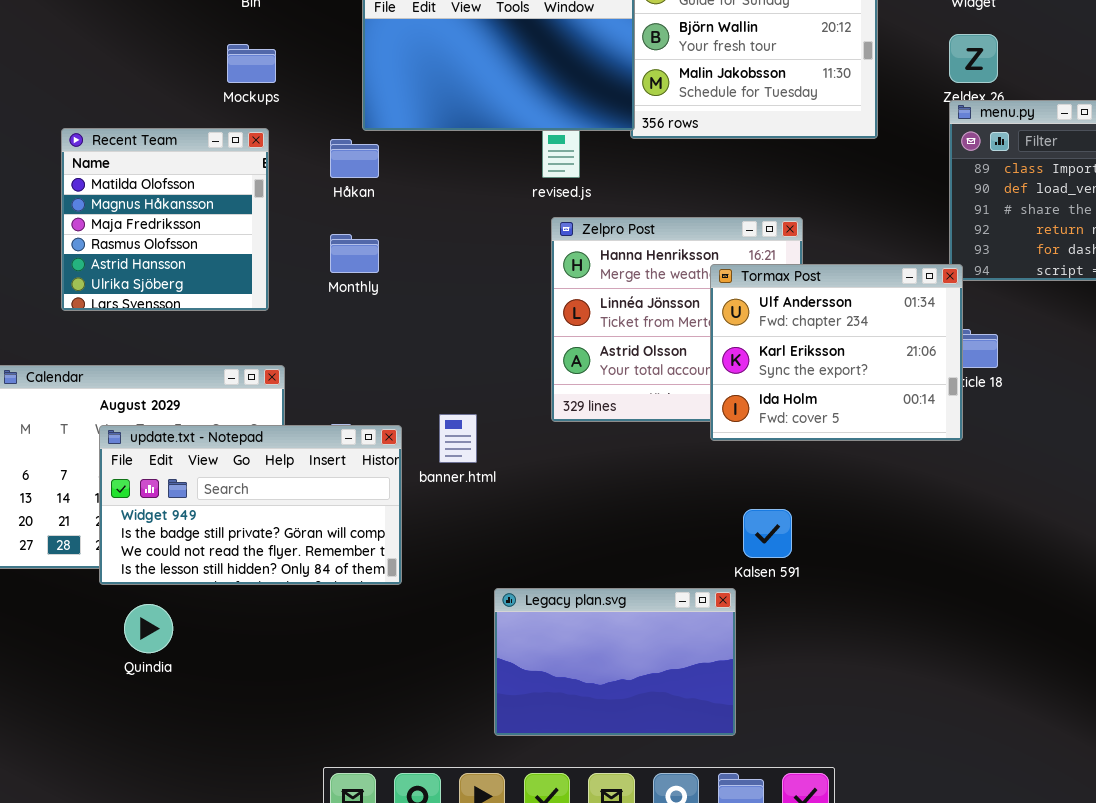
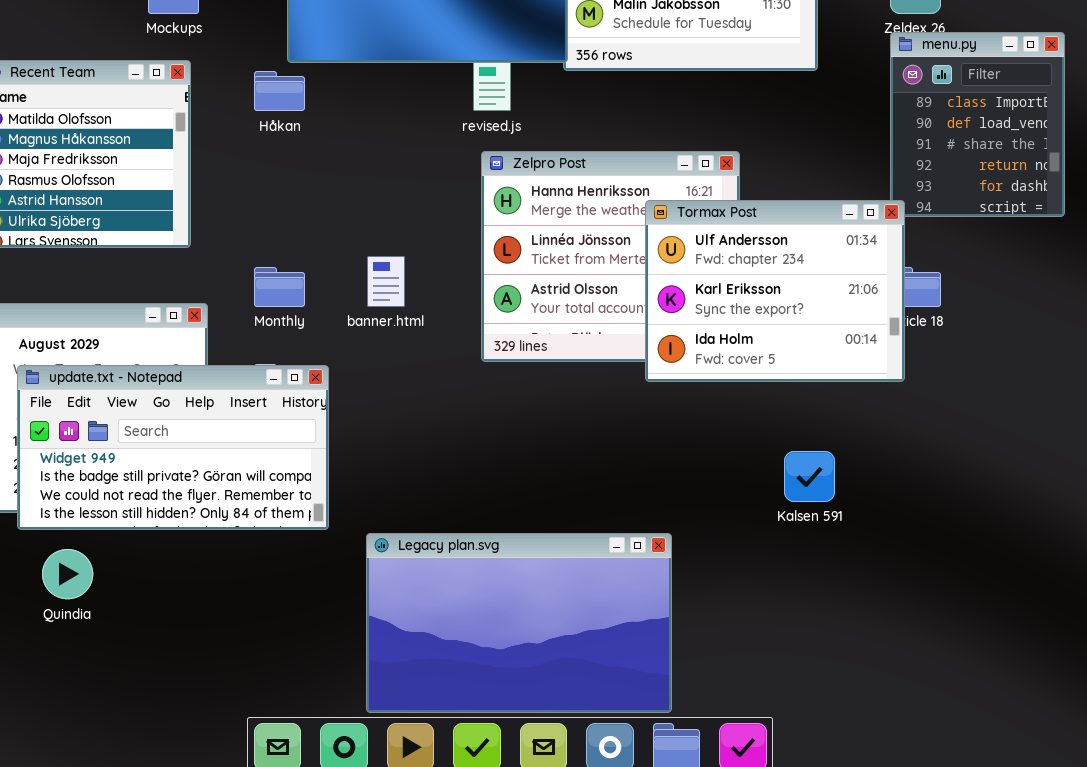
Monthly: [330,234,379,273] -> [254,267,305,307], moved
banner.html: [439,414,477,463] -> [367,256,405,307], moved
Kalsen 591: [743,509,792,558] -> [784,451,835,502], moved
Legacy plan.svg: [494,588,736,736] -> [366,533,672,713], resized

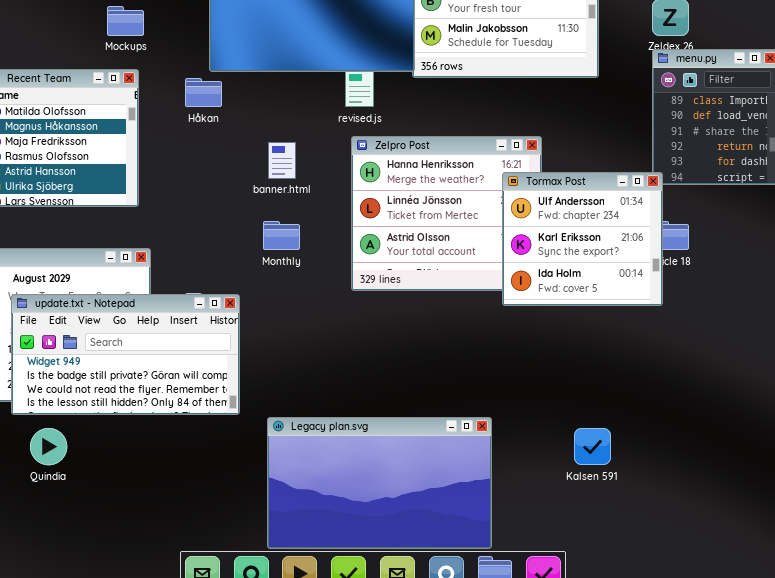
Tormax Post: [645,200,905,382] -> [502,172,663,306], resized
banner.html: [367,256,405,307] -> [268,142,296,179], moved
Monthly: [254,267,305,307] -> [263,221,300,250], moved
Kalsen 591: [784,451,835,502] -> [574,428,611,465], moved

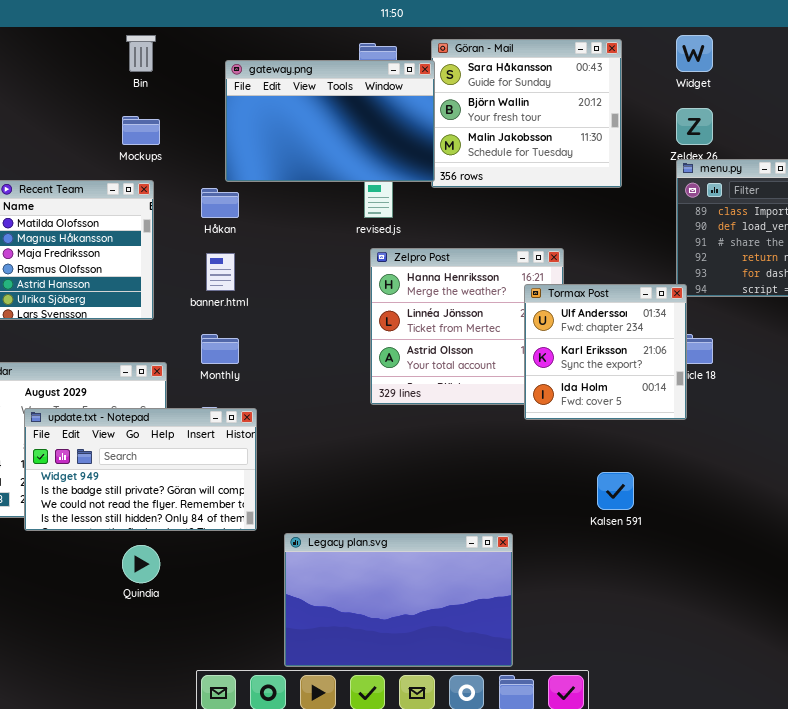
banner.html: [268,142,296,179] -> [206,253,235,291], moved
Monthly: [263,221,300,250] -> [201,334,239,364], moved
Quindia: [30,428,67,465] -> [122,545,160,583], moved
Kalsen 591: [574,428,611,465] -> [597,472,634,510], moved

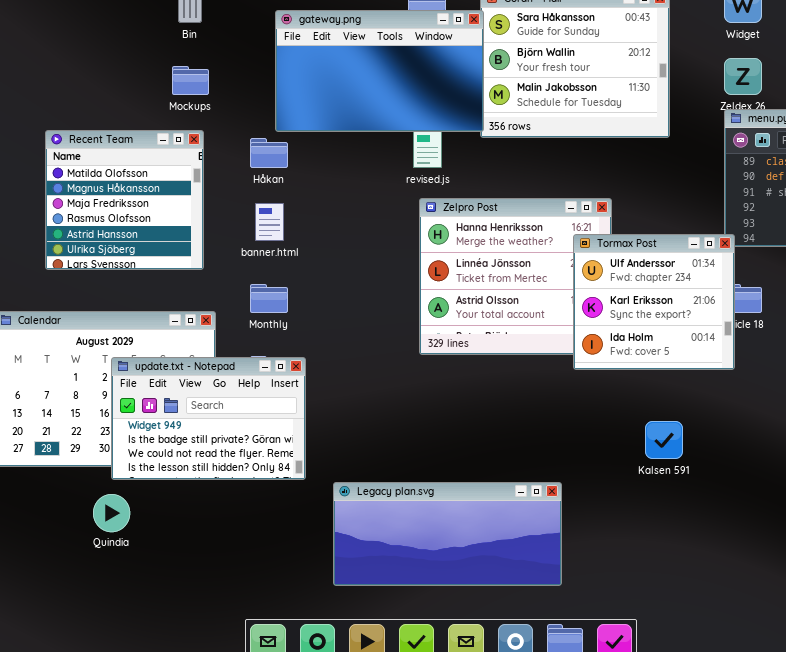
update.txt - Notepad: [24,408,257,531] -> [111,357,306,480], resized
Legacy plan.svg: [284,533,513,667] -> [333,482,562,586], resized
Quindia: [122,545,160,583] -> [93,494,130,532], moved

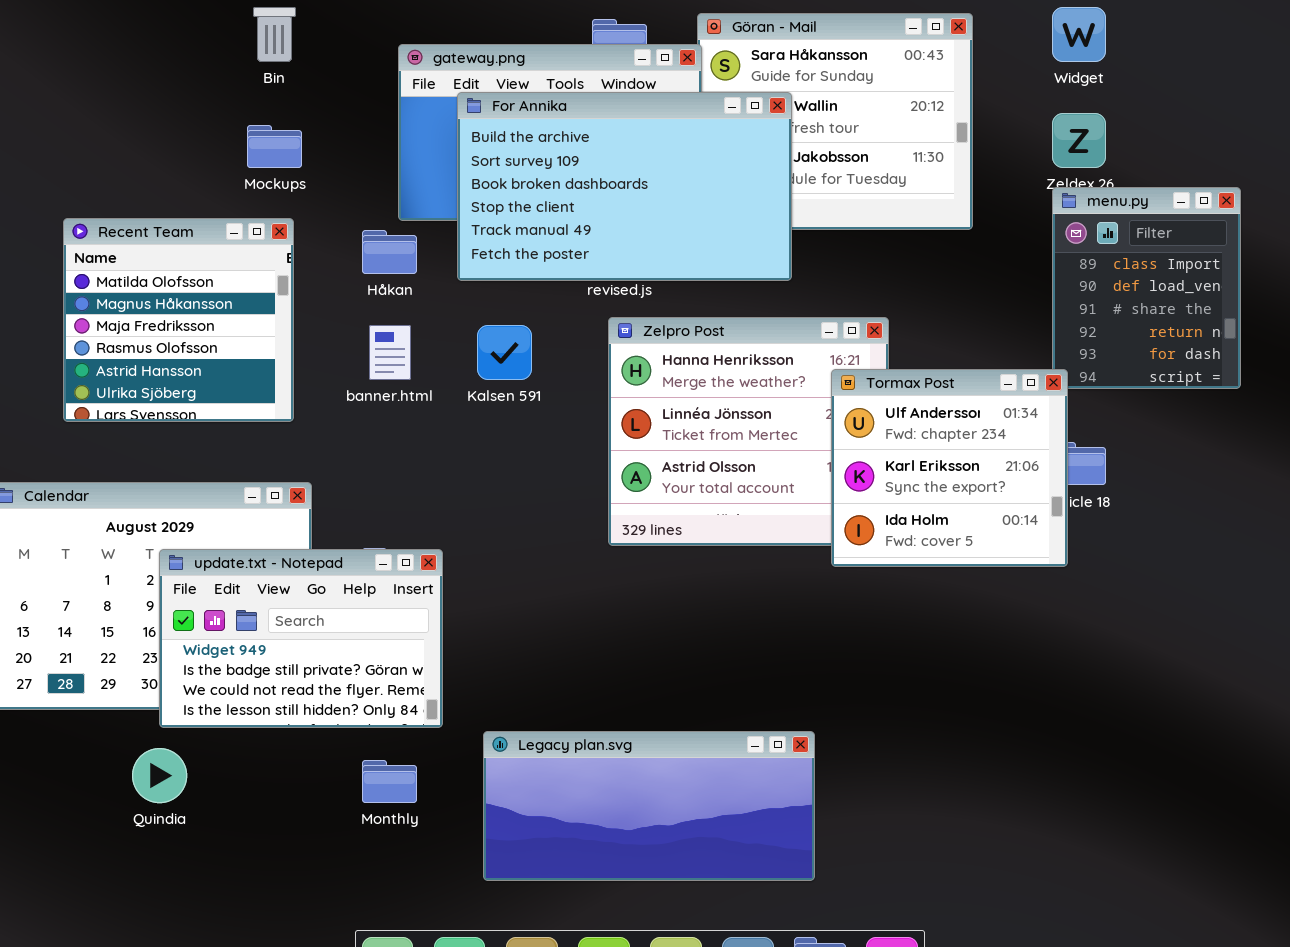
For Annika: none -> [457,92,792,281], opened
Monthly: [250,284,288,313] -> [362,760,417,803], moved
Kalsen 591: [645,421,683,459] -> [477,325,532,380], moved

